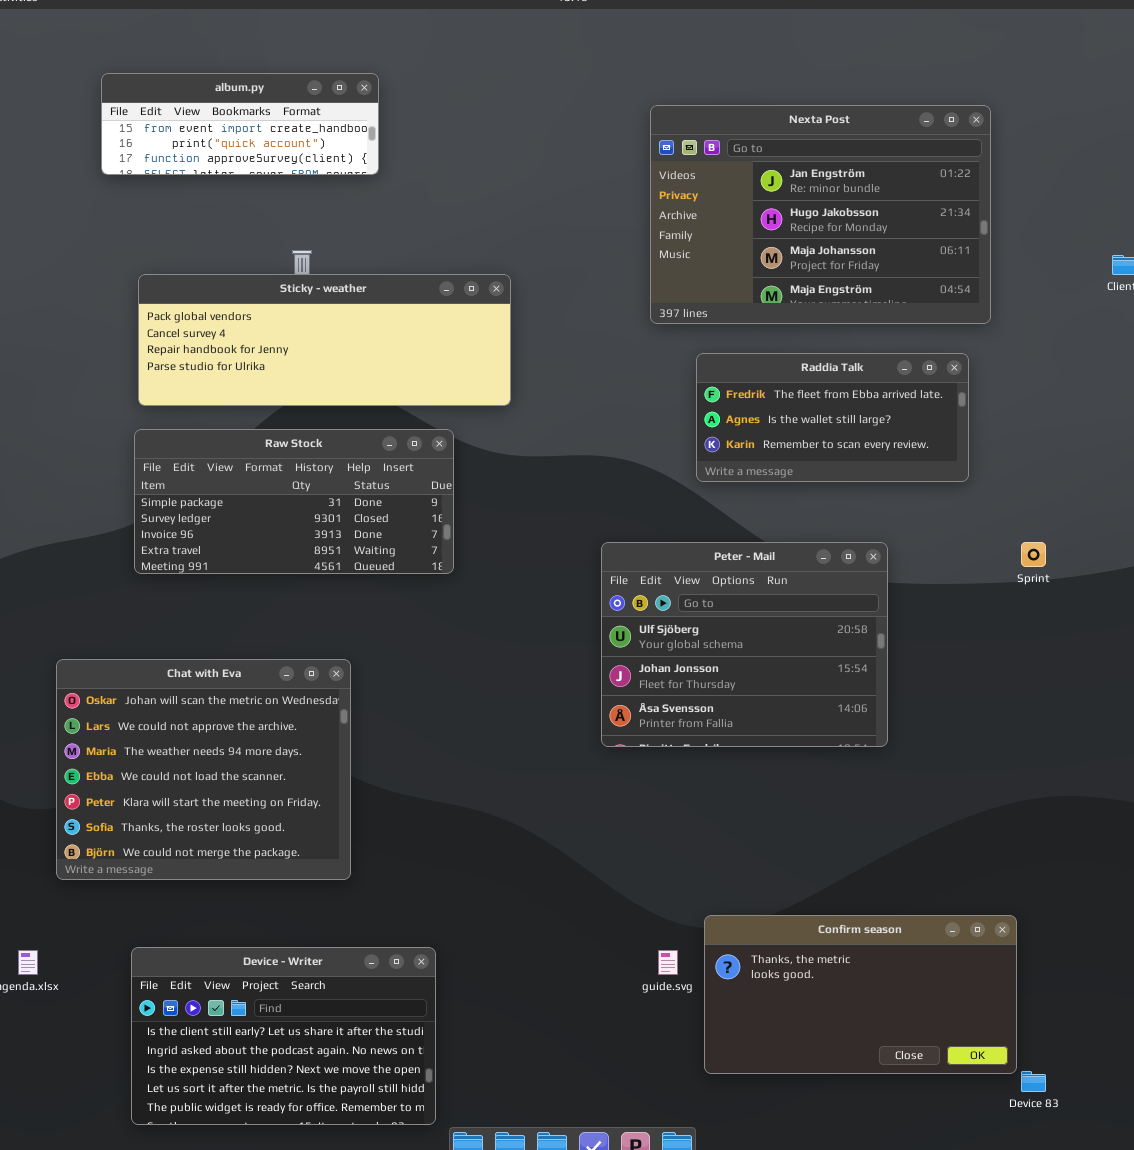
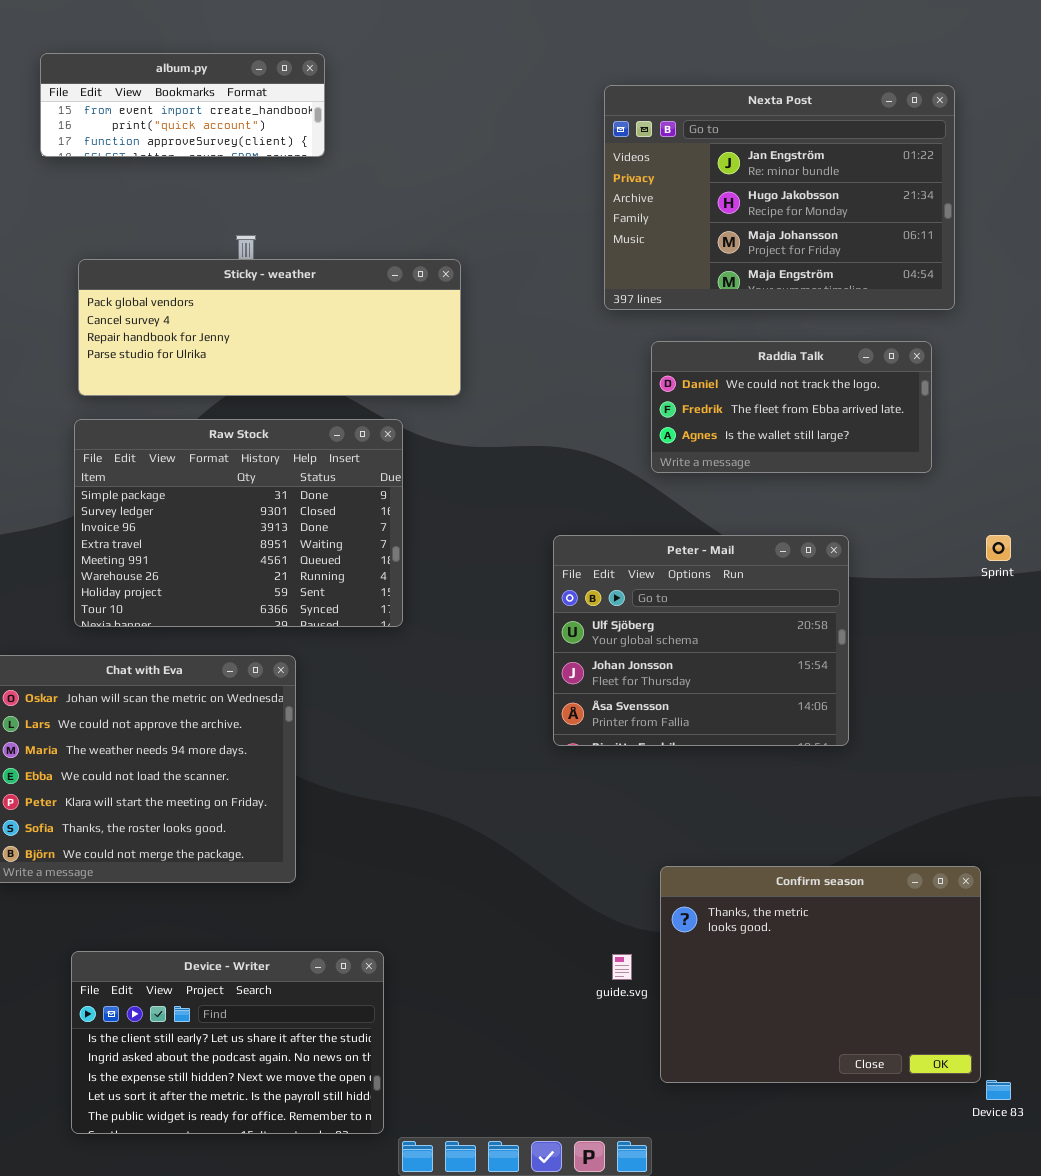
Raddia Talk: [696,353,969,482] -> [651,341,932,473], scrolled up 1 row
Raw Stock: [134,429,454,574] -> [74,419,403,627], resized
Confirm season: [704,915,1017,1074] -> [660,866,981,1083], resized

